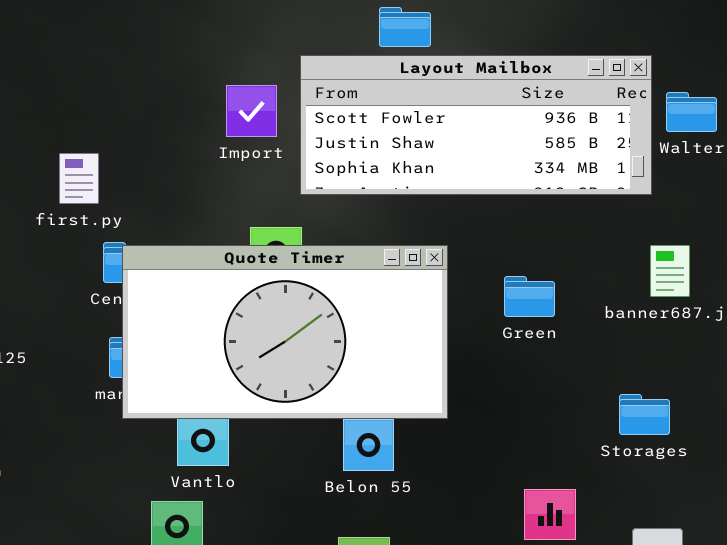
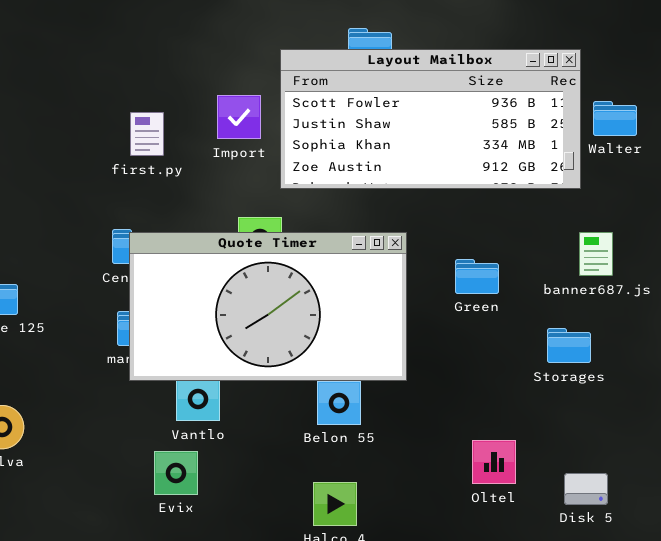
Layout Mailbox: [300,55,652,195] -> [280,49,581,189], resized
first.py: [59,153,99,204] -> [130,112,164,156], moved
Storages: [619,394,670,435] -> [547,328,591,363], moved

